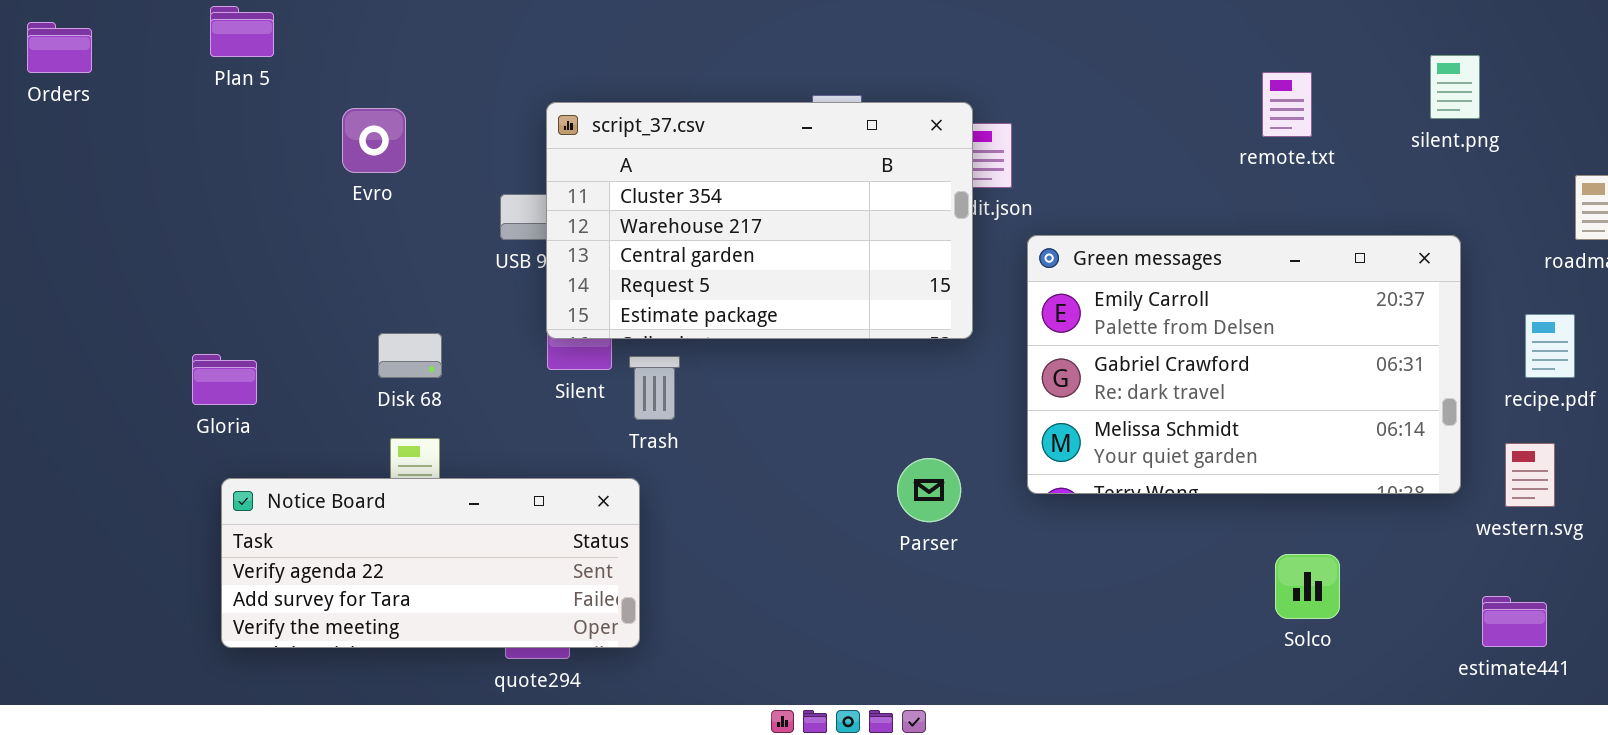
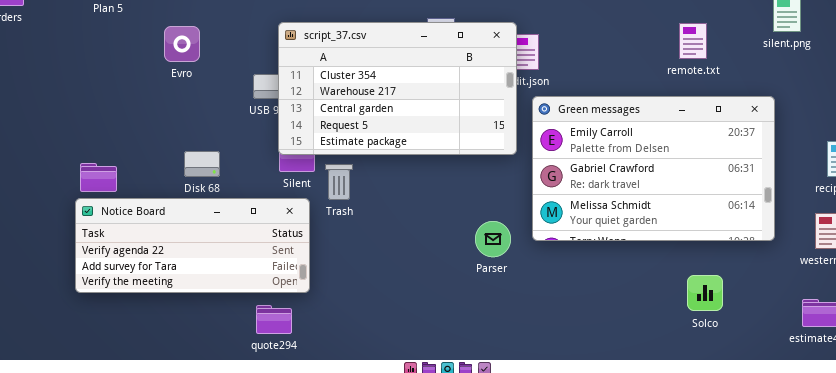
remote.txt: [1262,72,1312,137] -> [679,23,707,59], moved
Green messages: [1027,235,1461,494] -> [532,96,775,241], moved
Notice Board: [221,478,640,648] -> [75,198,310,293], moved

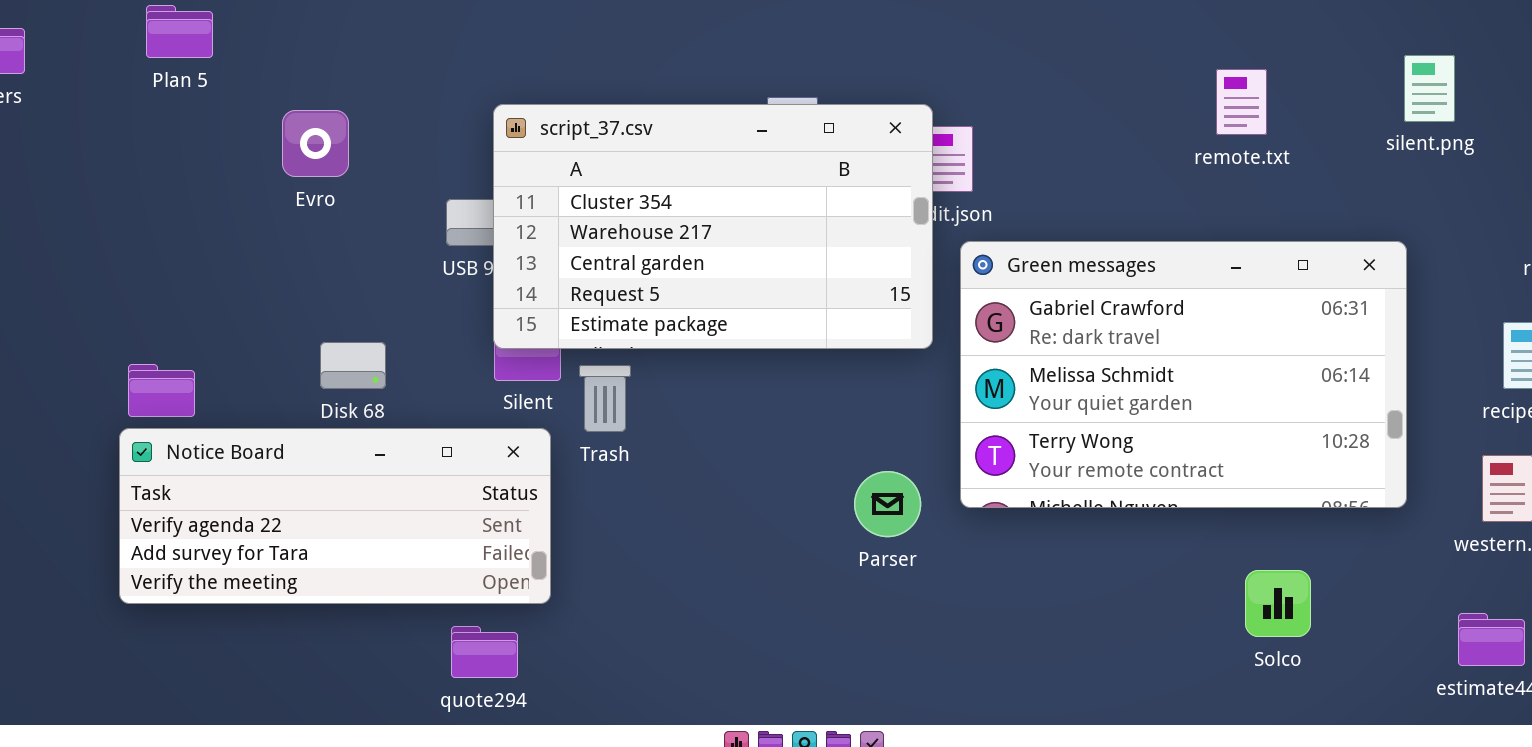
remote.txt: [679,23,707,59] -> [1216,69,1267,135], moved
Green messages: [532,96,775,241] -> [960,241,1407,508], scrolled down 1 row

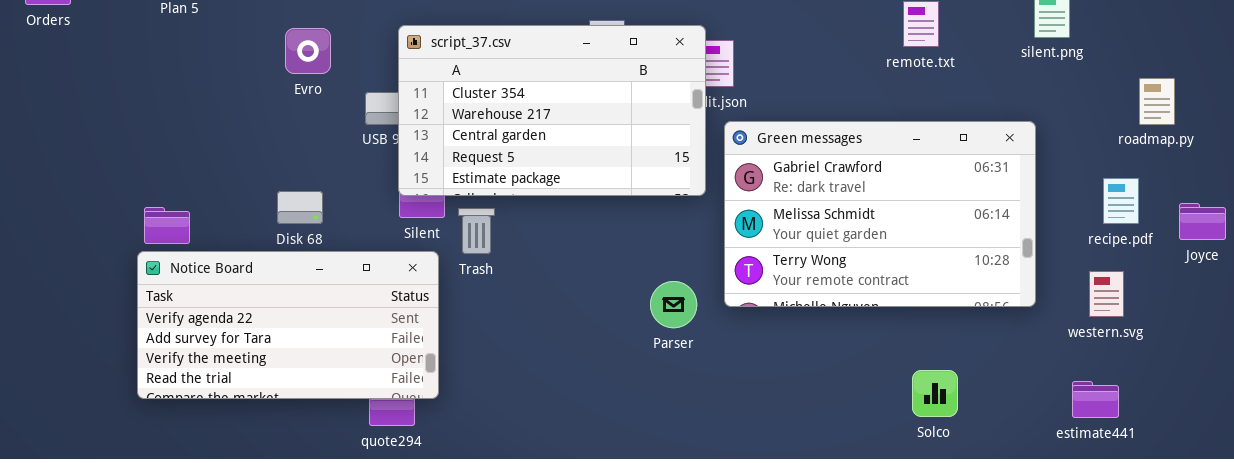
Evro: [282,110,349,177] -> [285,28,331,74], moved
Notice Board: [119,428,551,604] -> [137,251,439,399], resized
Solco: [1245,570,1311,637] -> [912,370,958,417], moved

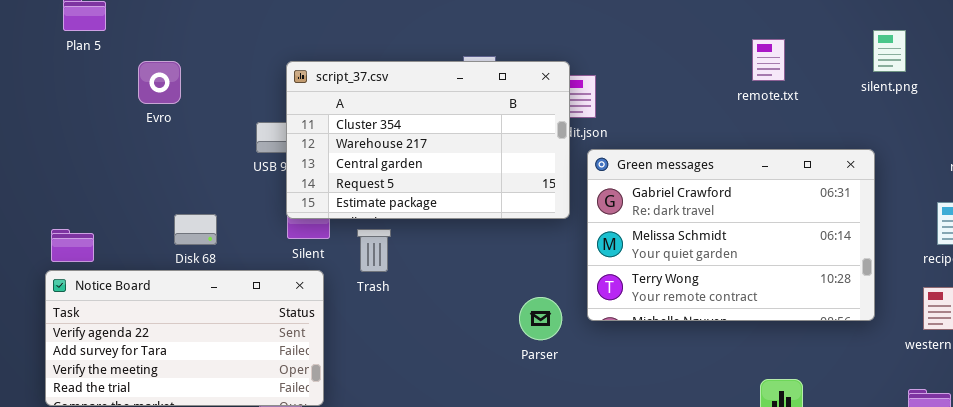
Evro: [285,28,331,74] -> [138,61,181,104], moved
Trash: [458,208,495,254] -> [357,229,391,272], moved

